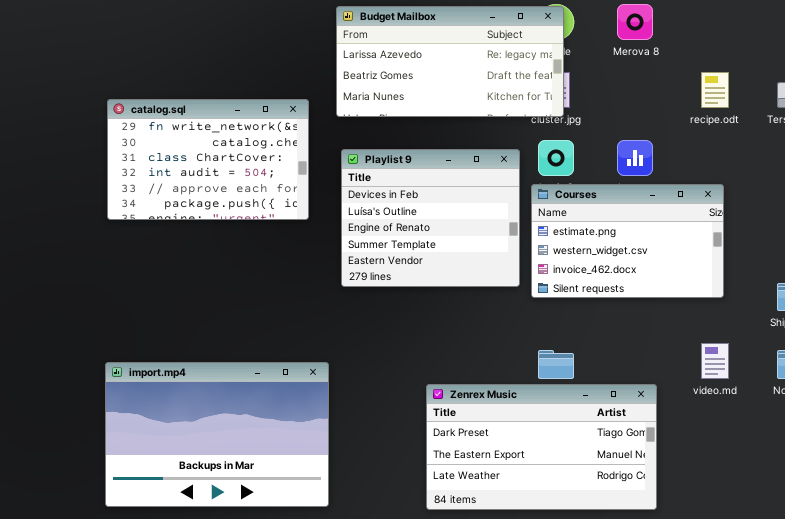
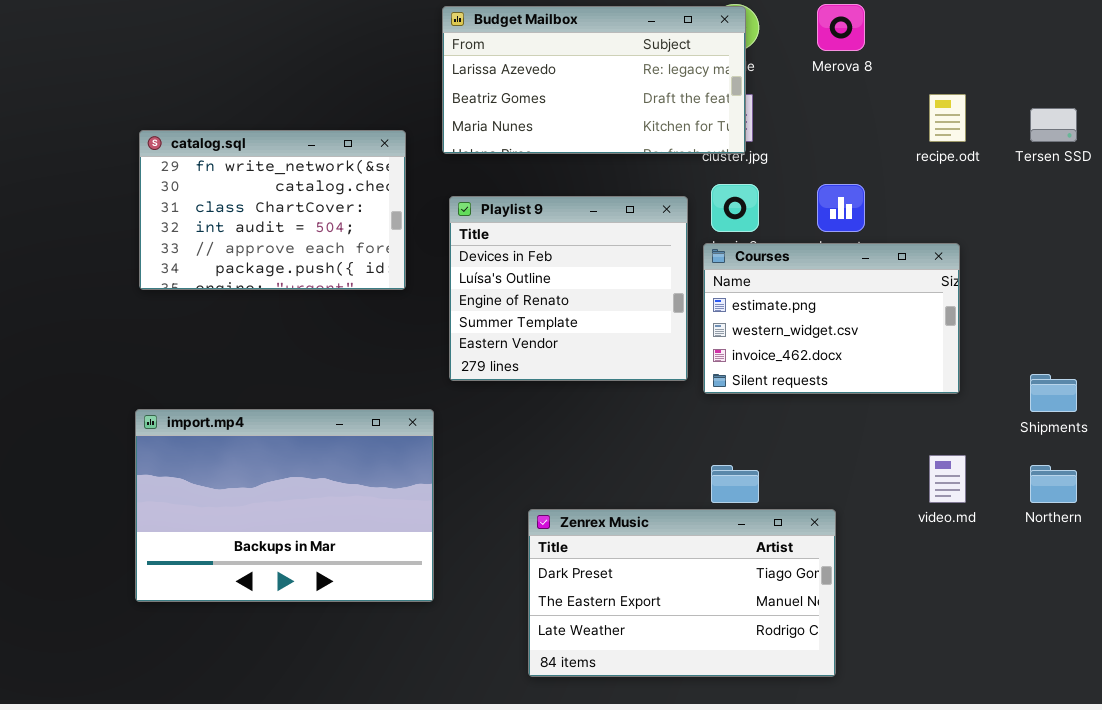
import.mp4: [105,362,329,507] -> [135,409,434,602], moved
Zenrex Music: [426,384,657,510] -> [528,509,836,677], moved

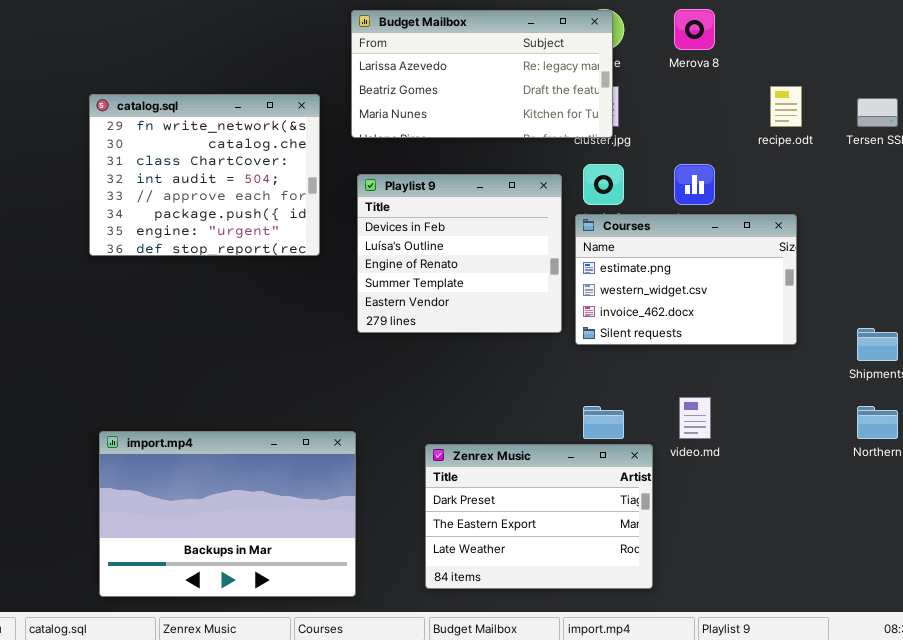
catalog.sql: [139,130,406,290] -> [89,94,320,256], resized
import.mp4: [135,409,434,602] -> [99,431,356,597], moved
video.md: [929,455,966,503] -> [679,397,711,439], moved
Zenrex Music: [528,509,836,677] -> [425,444,653,589], resized

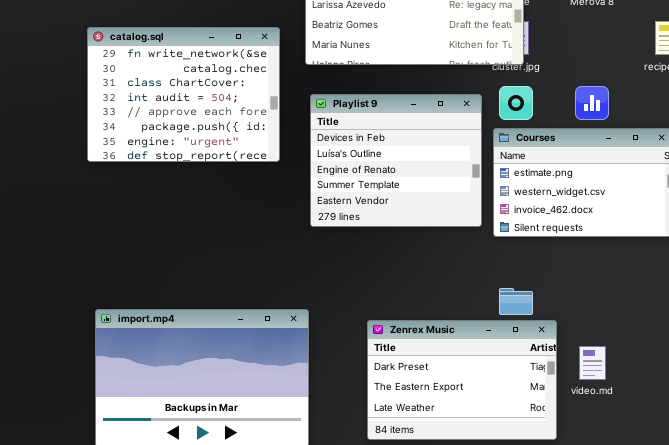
video.md: [679,397,711,439] -> [579,346,606,380], moved

